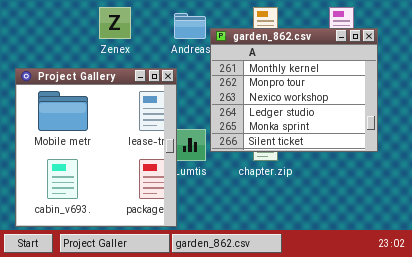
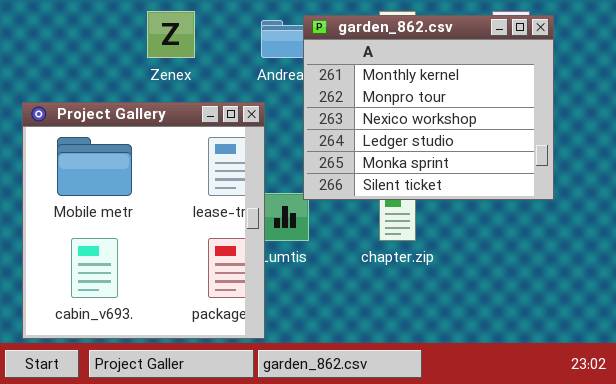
garden_862.csv: [210,28,378,152] -> [303,15,554,200], moved

